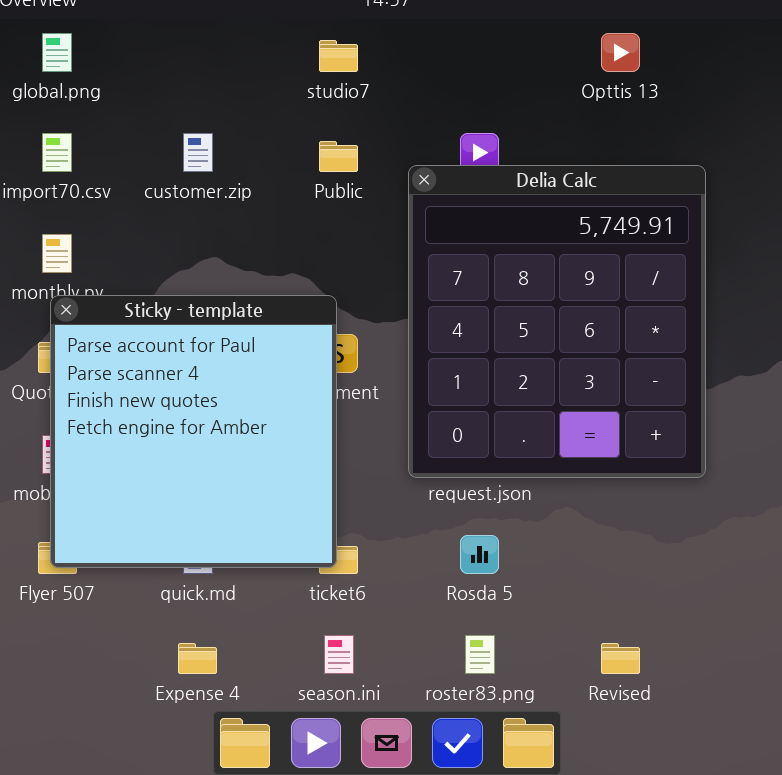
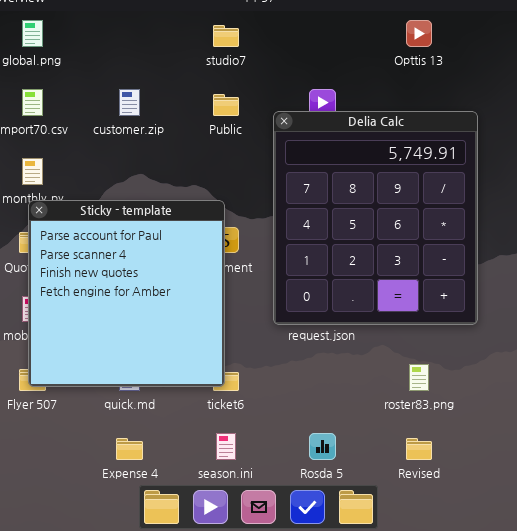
Rosda 5: [460,535,499,574] -> [309,433,336,460], moved
roster83.png: [465,635,495,674] -> [409,364,429,391], moved

